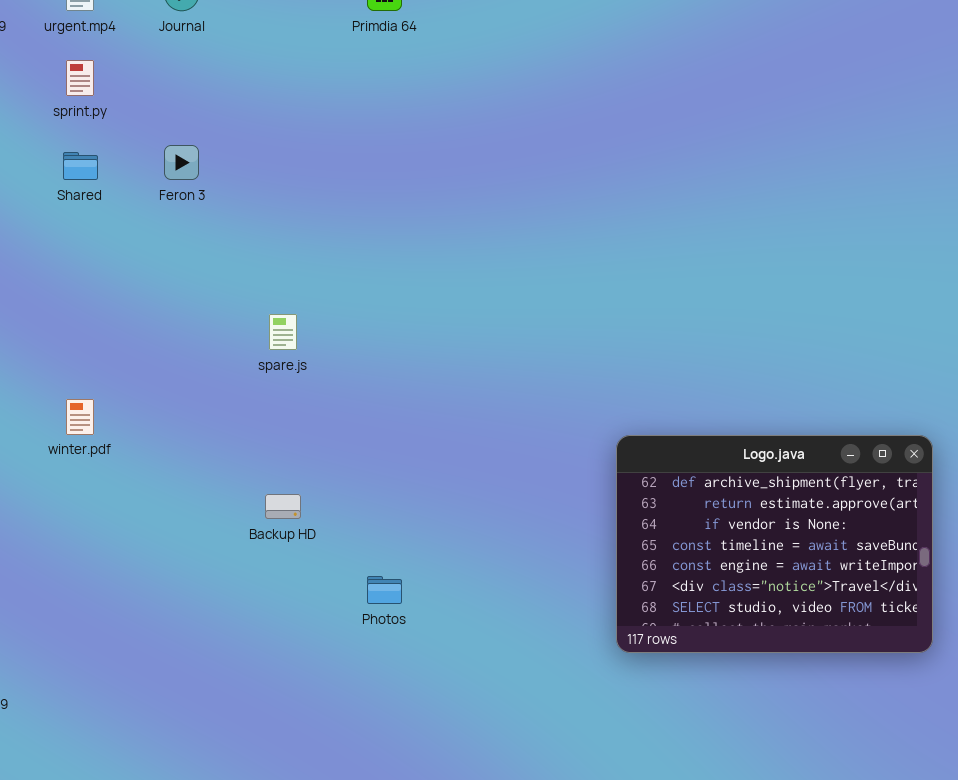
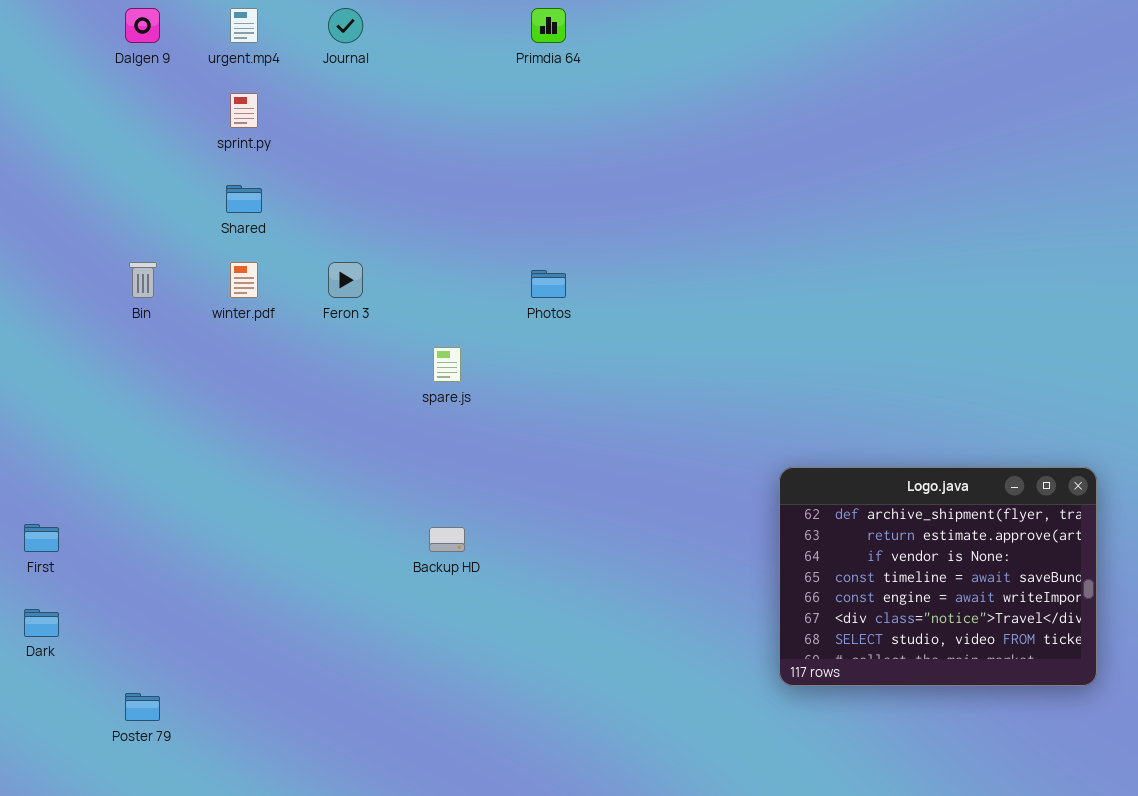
Feron 3: [164,145,199,180] -> [328,262,363,298], moved
winter.pdf: [66,399,94,435] -> [230,262,258,298], moved
Photos: [367,576,402,604] -> [531,270,566,298], moved

